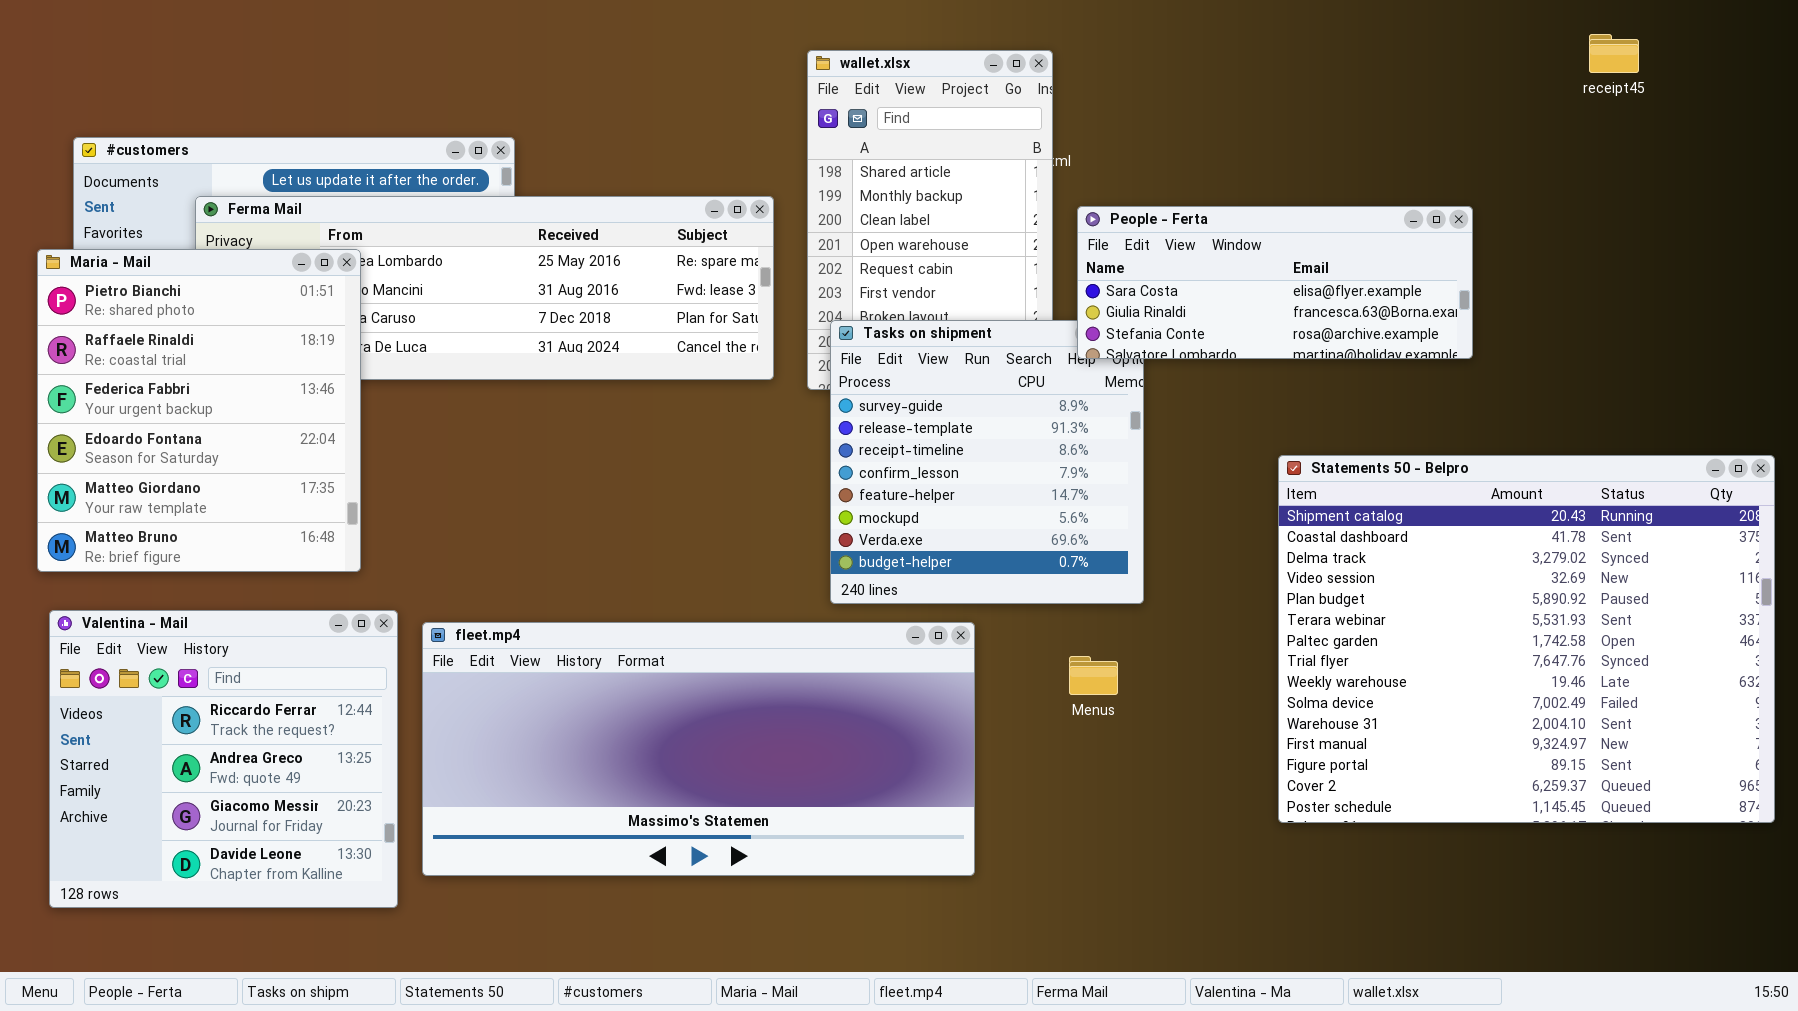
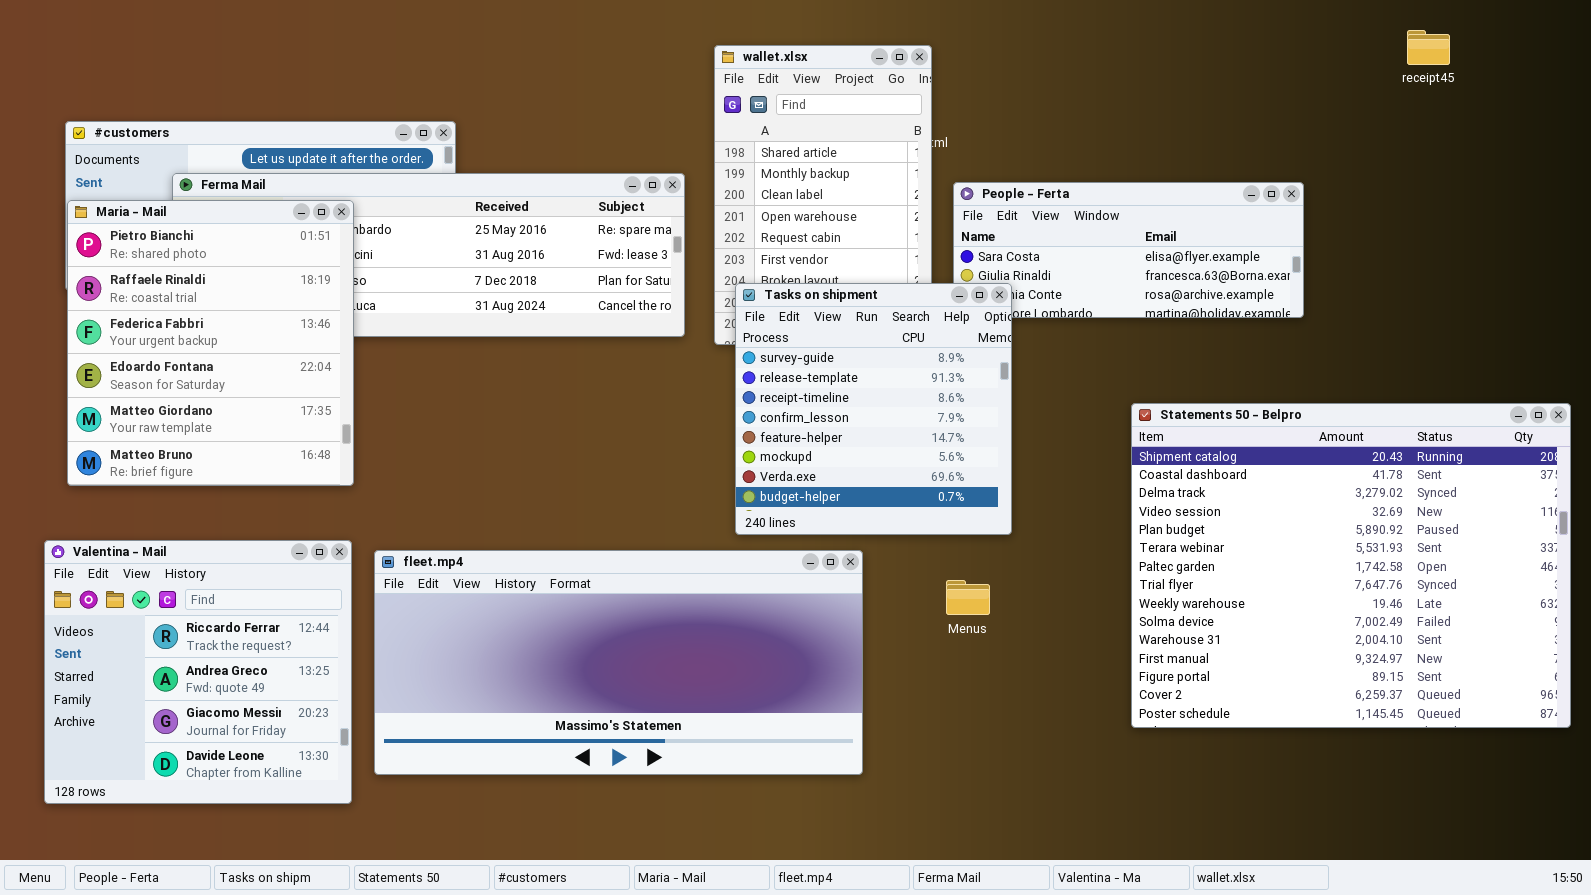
Maria - Mail: [37,249,361,572] -> [67,200,354,486], moved
Tasks on shipment: [830,320,1144,604] -> [735,283,1012,535], raised

